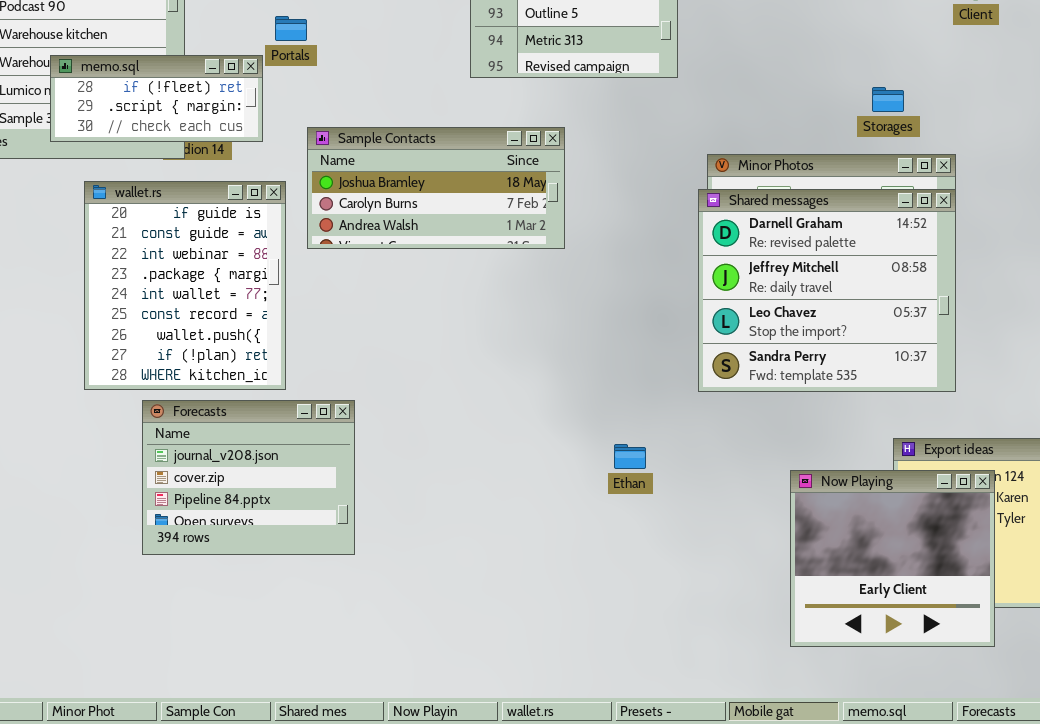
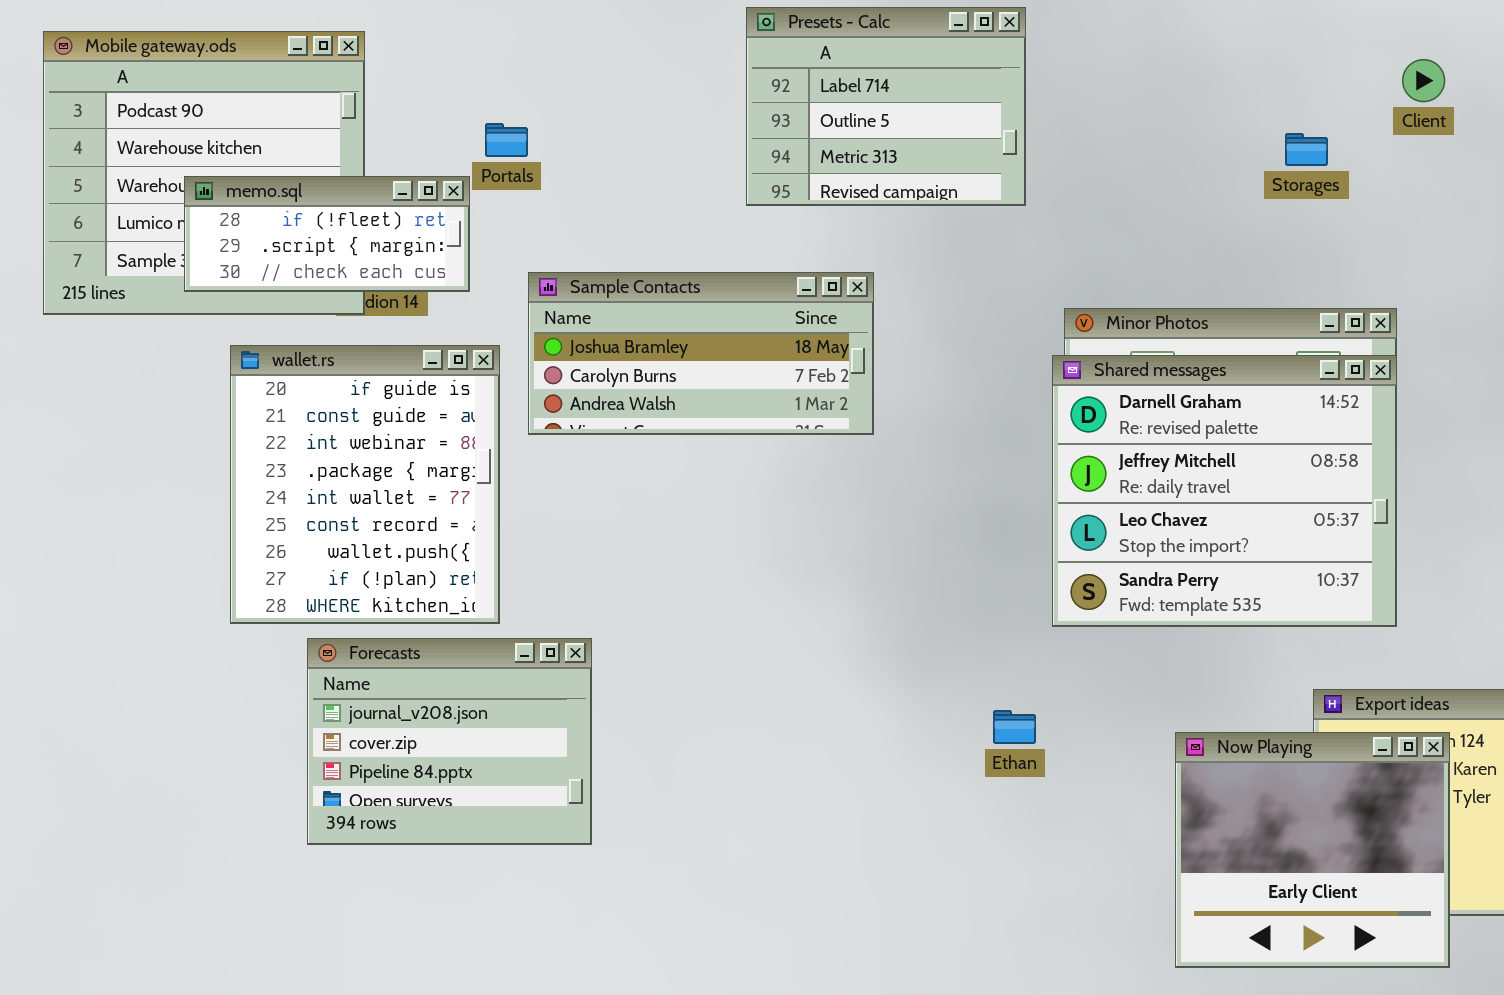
Storages: [872,87,904,112] -> [1285,133,1328,166], moved
Ethan: [614,444,646,469] -> [993,710,1036,744], moved

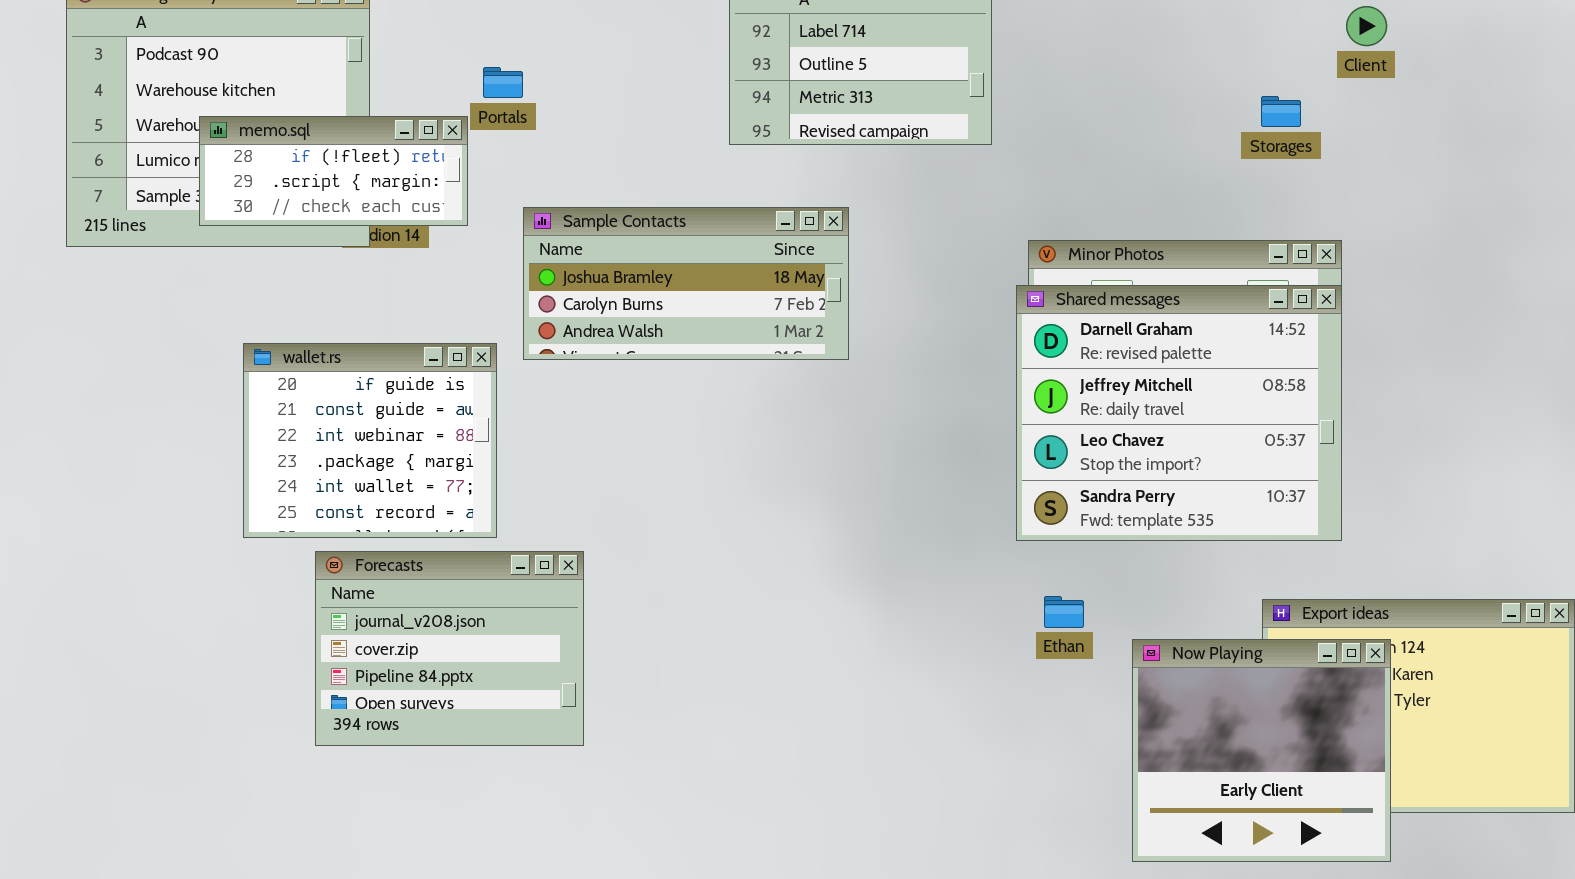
Storages: [1285,133,1328,166] -> [1261,96,1301,127], moved
wallet.rs: [230,345,500,624] -> [243,343,497,538], resized
Ethan: [993,710,1036,744] -> [1044,596,1084,628], moved

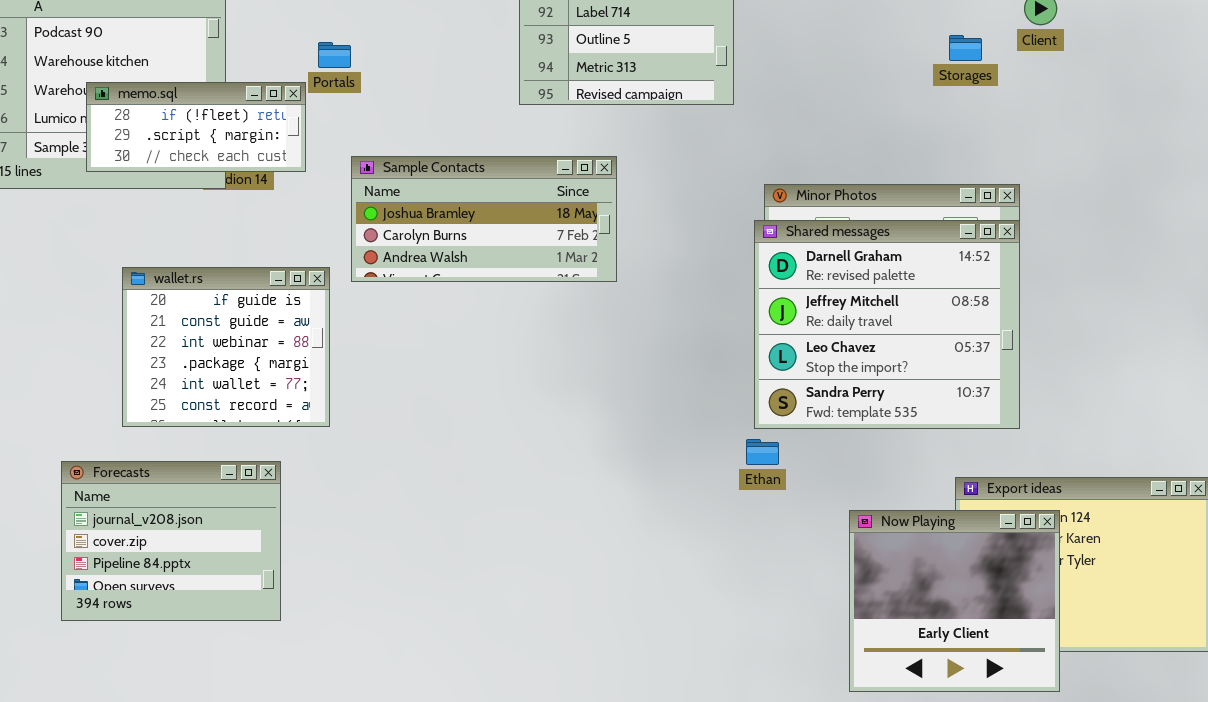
Storages: [1261,96,1301,127] -> [949,35,982,61], moved
Forecasts: [315,551,584,746] -> [61,461,281,621], moved
Ethan: [1044,596,1084,628] -> [746,439,779,465], moved

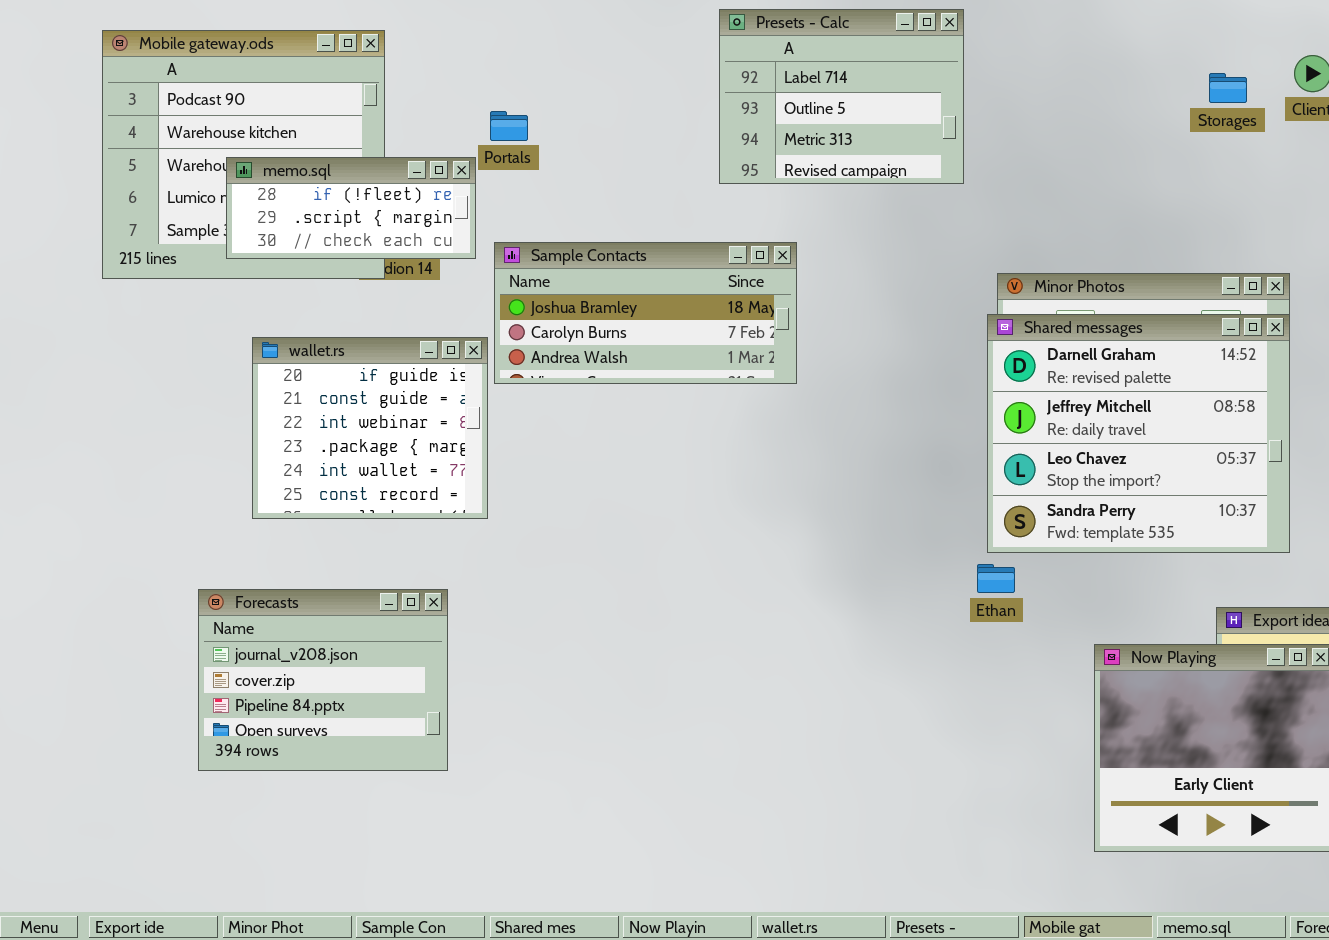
Storages: [949,35,982,61] -> [1209,73,1247,103], moved
Sample Contacts: [351,156,617,282] -> [494,242,797,384], moved
wallet.rs: [122,267,330,427] -> [252,337,488,519], moved

